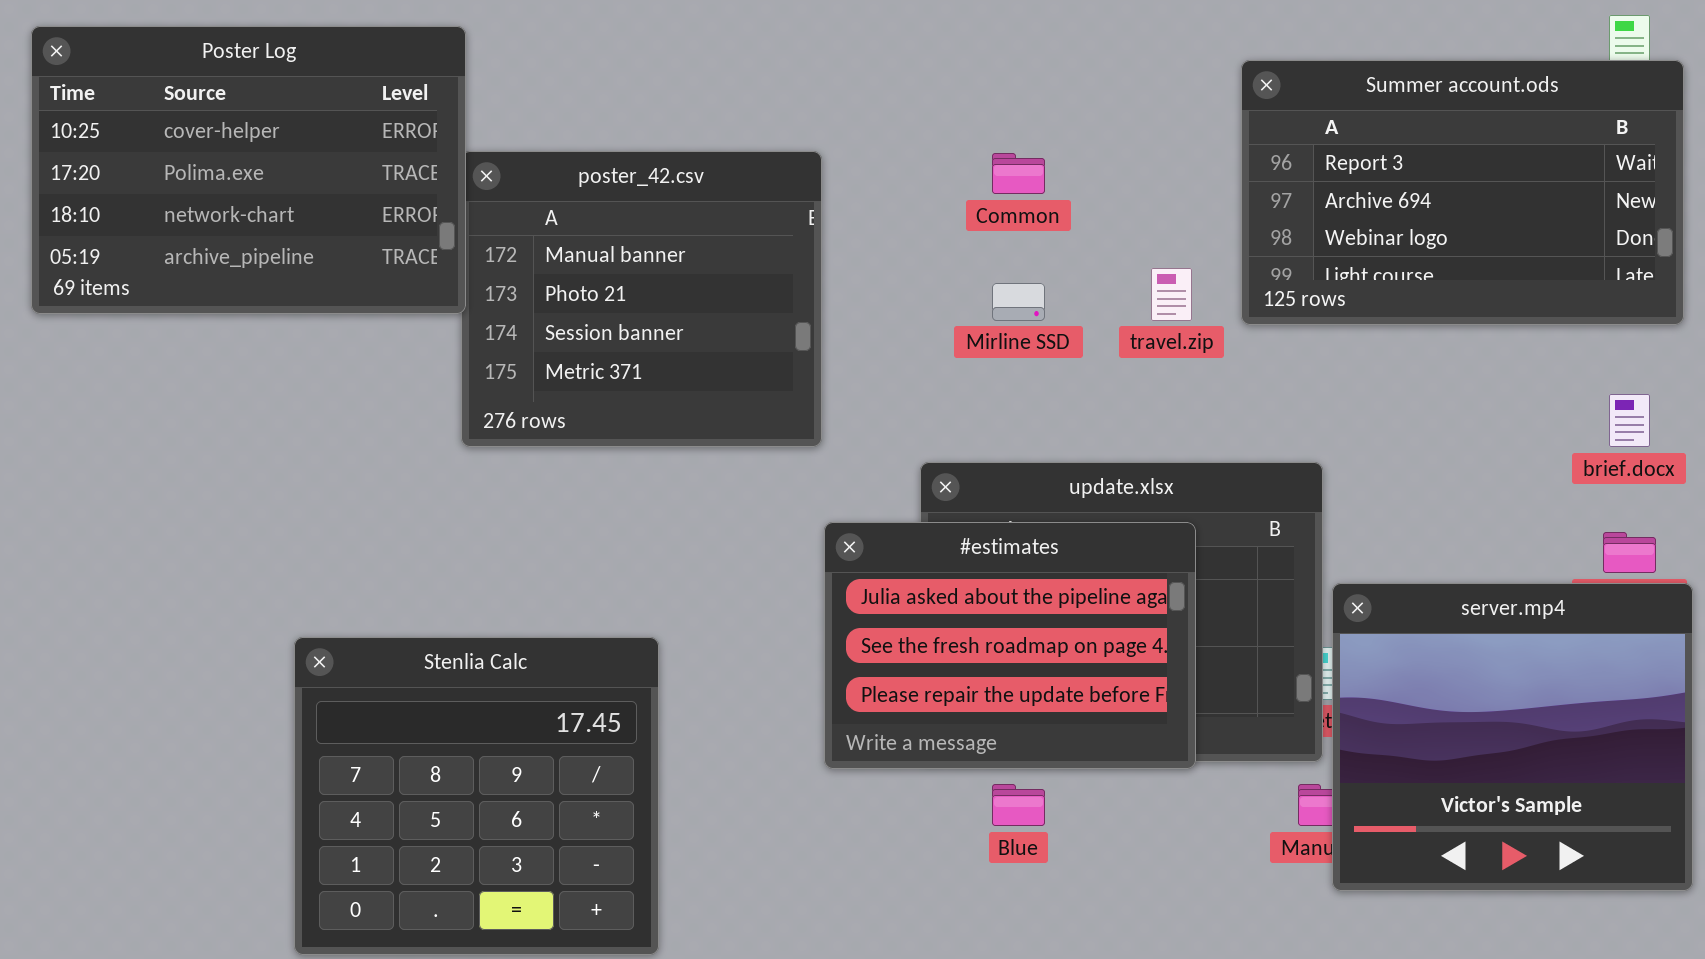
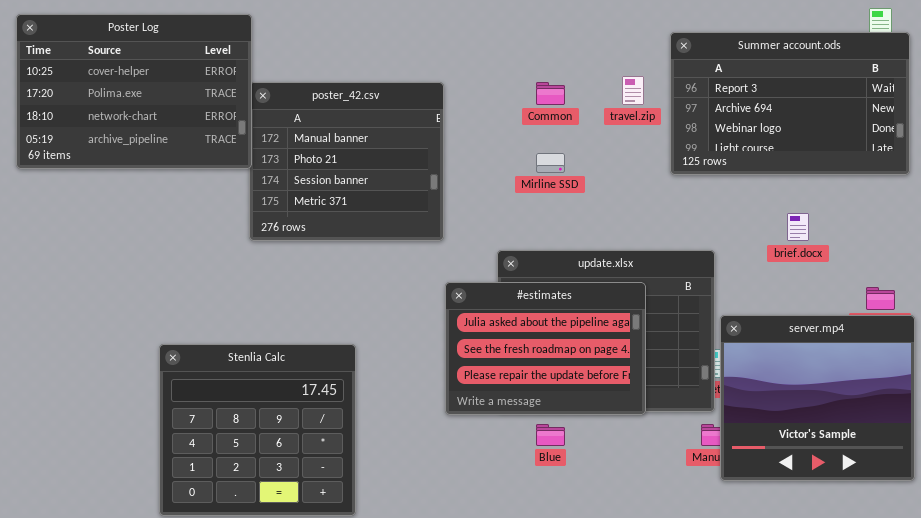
travel.zip: [1151,268,1192,321] -> [622,76,644,105], moved
brief.docx: [1609,394,1650,447] -> [787,213,809,241], moved

